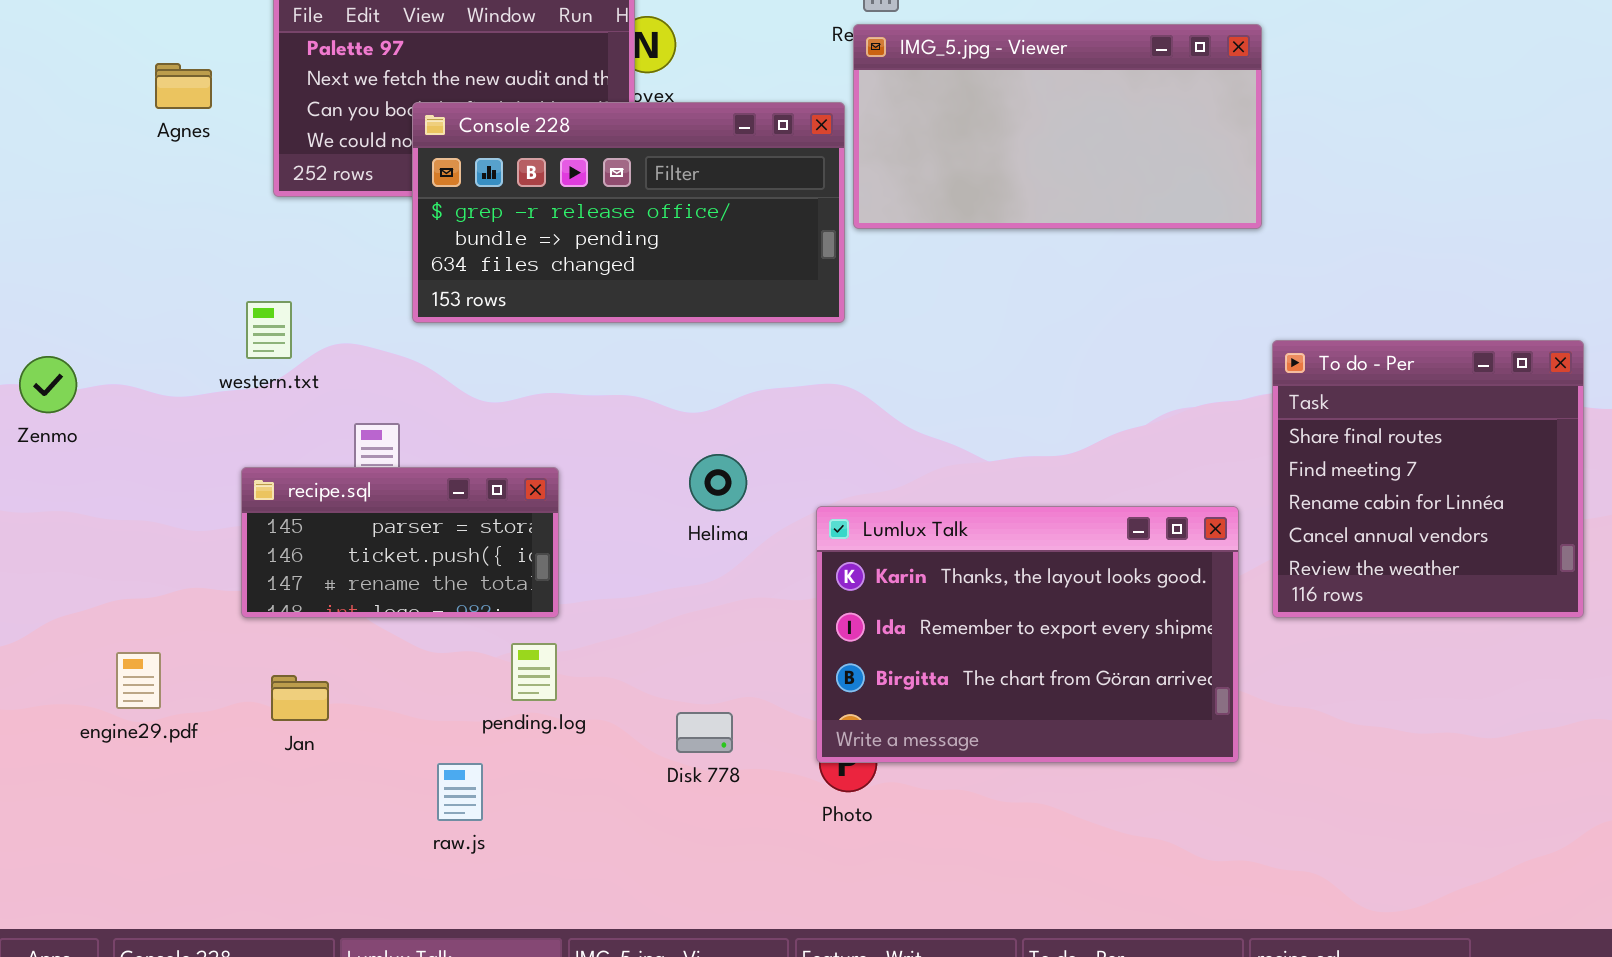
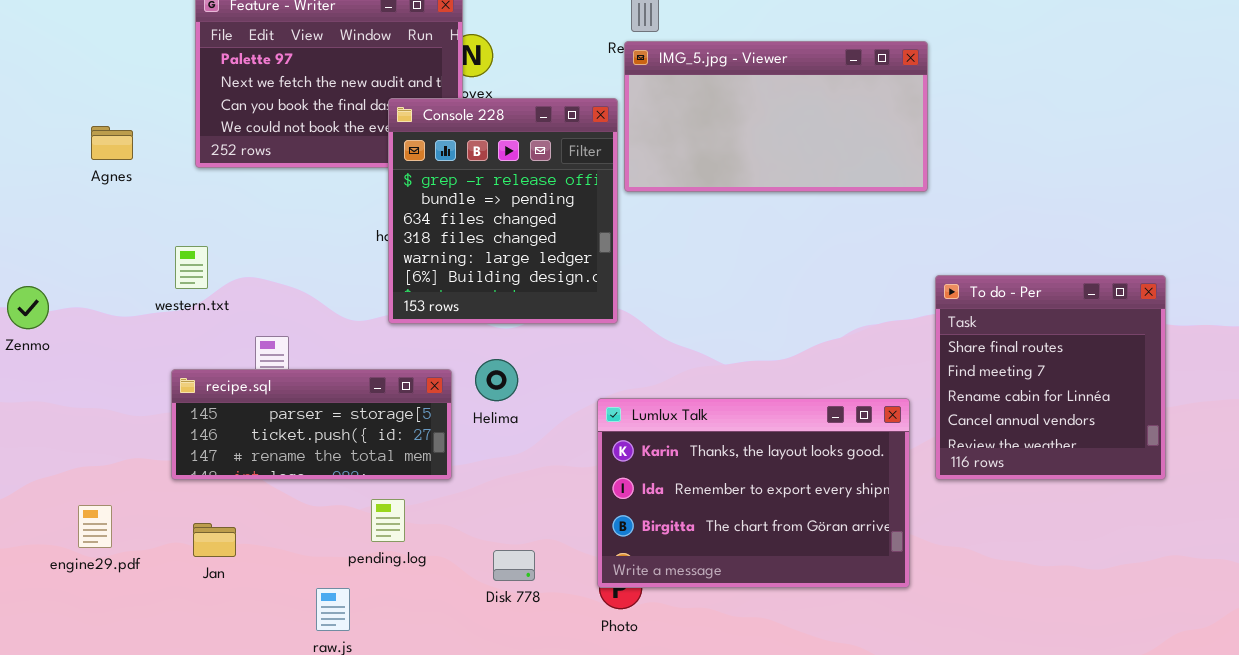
Agnes: [155,63,212,109] -> [91,126,133,160], moved
Console 228: [412,102,845,323] -> [388,98,618,324], resized
Helima: [689,454,747,511] -> [475,359,518,401], moved
recipe.sql: [241,467,559,618] -> [171,369,452,480], resized

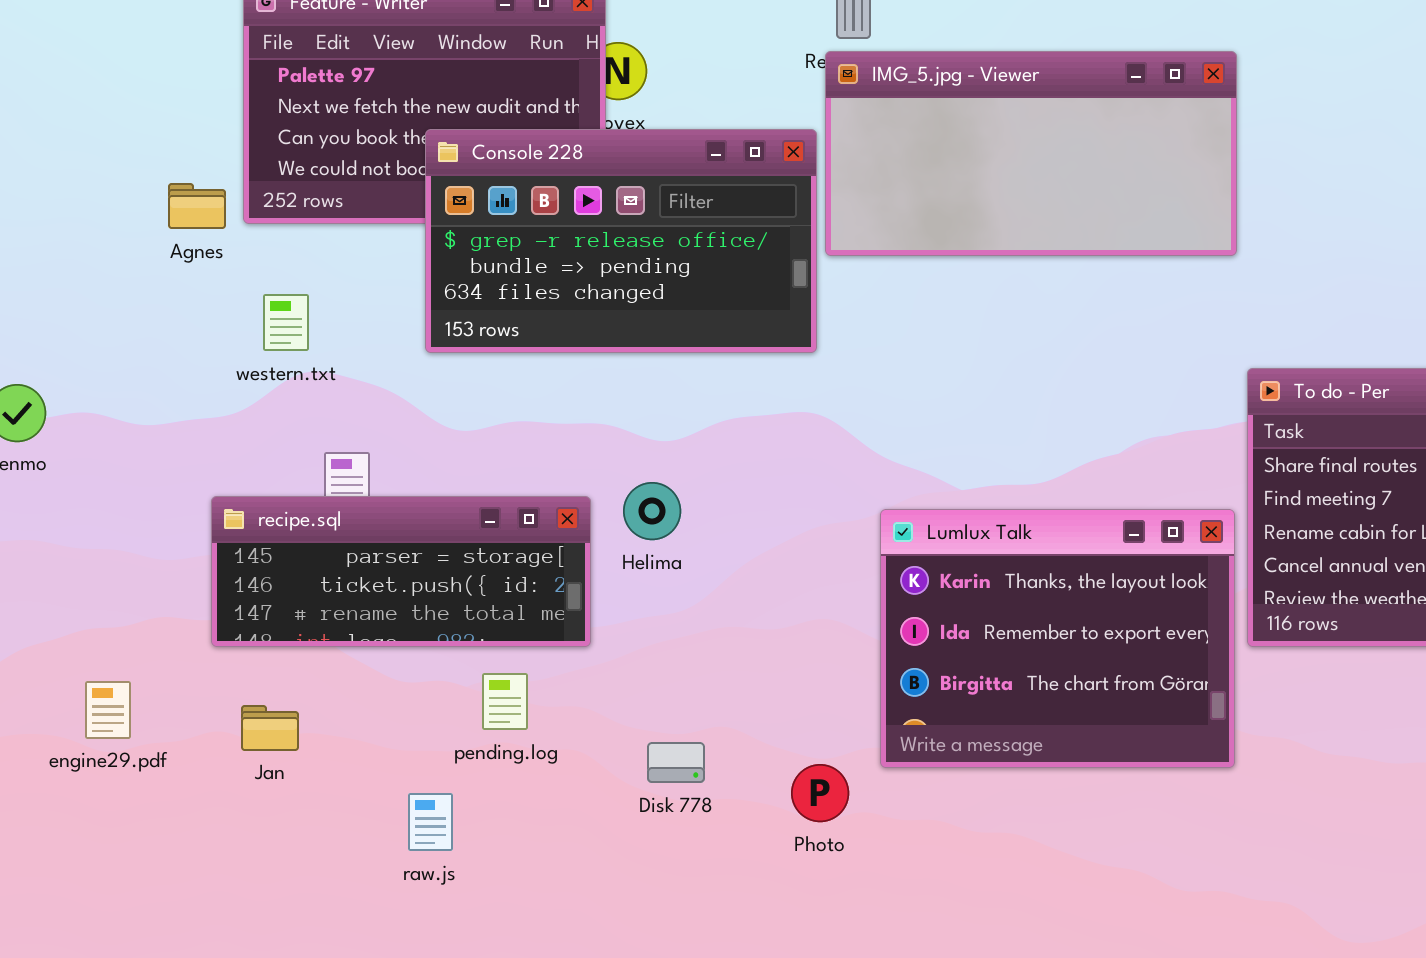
Console 228: [388,98,618,324] -> [425,129,817,353], resized
Agnes: [91,126,133,160] -> [168,183,226,229], moved
western.txt: [175,246,208,289] -> [263,294,309,351], moved
Lumlux Talk: [597,398,910,588] -> [880,509,1235,768], moved, resized

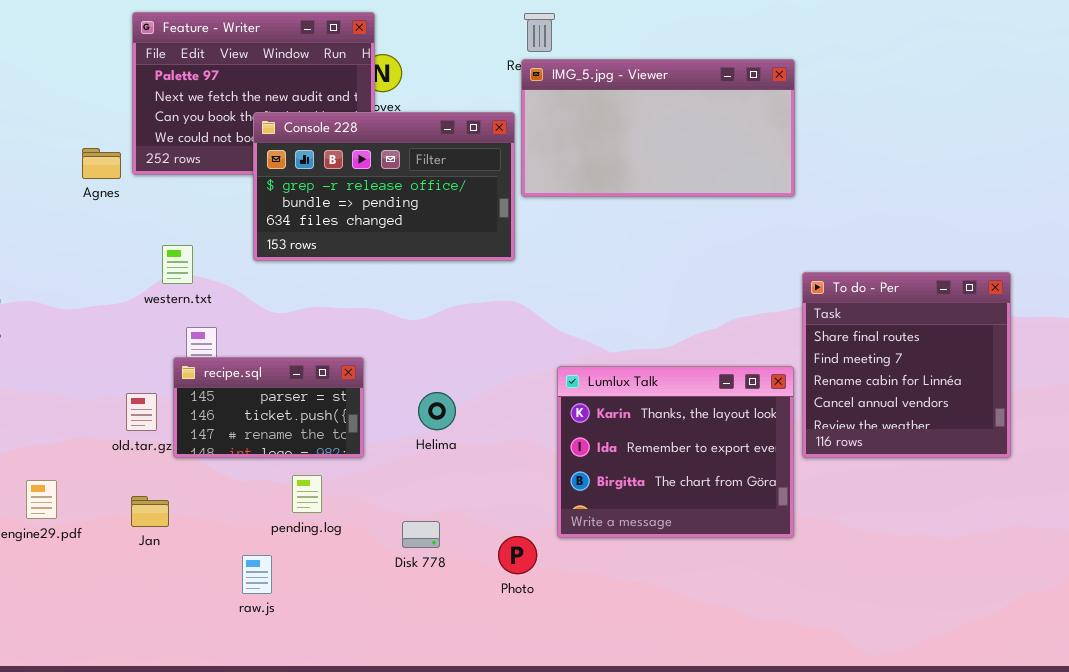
western.txt: [263,294,309,351] -> [162,245,193,284], moved
Helima: [623,482,681,540] -> [418,392,456,430], moved
recipe.sql: [211,496,591,647] -> [173,357,364,458], resized

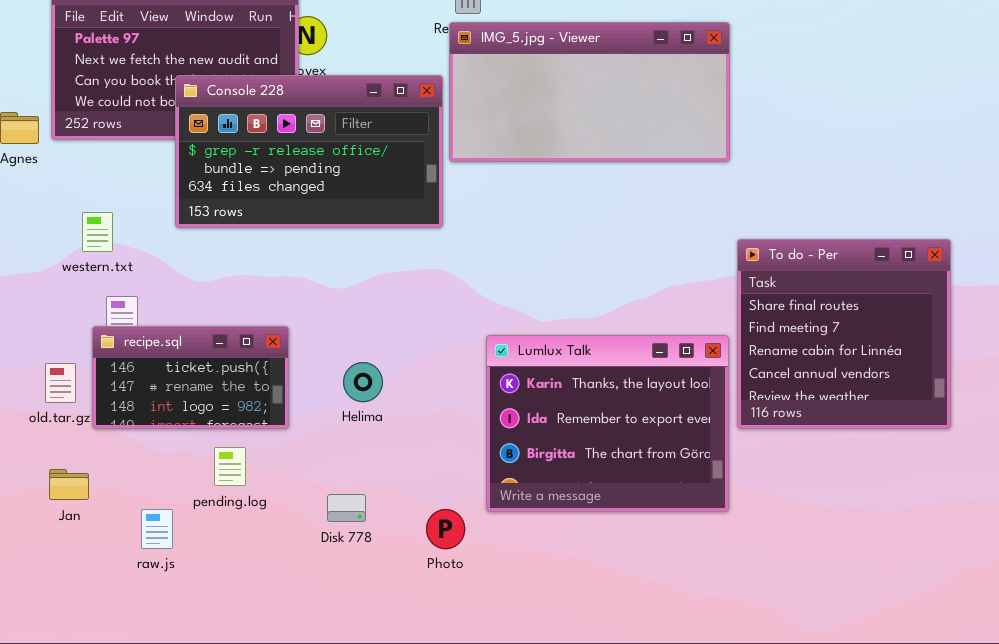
recipe.sql: [173,357,364,458] -> [92,326,289,429], scrolled down 1 row
raw.js: [242,555,272,594] -> [141,509,173,549], moved

